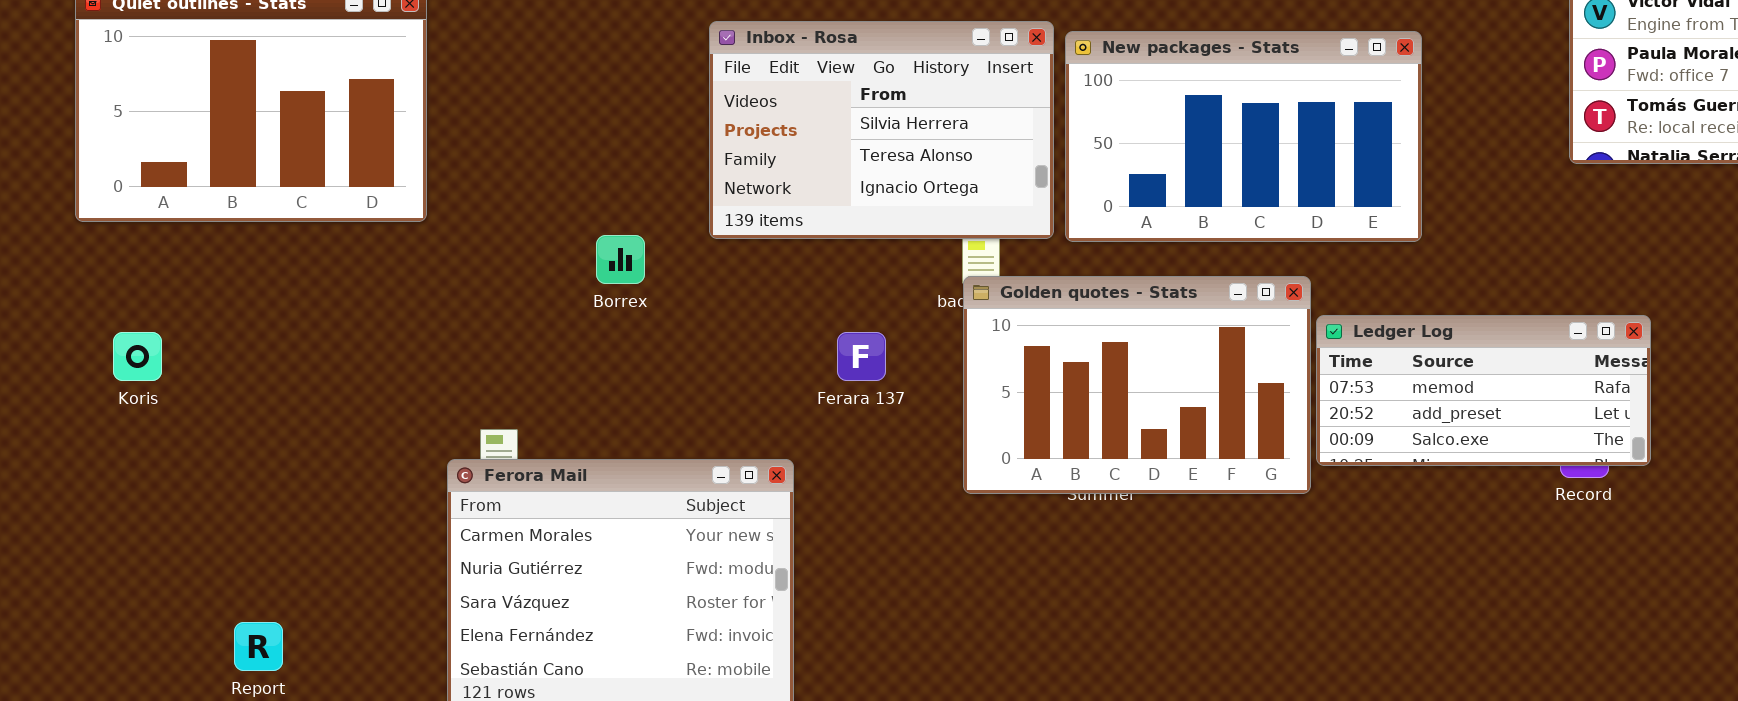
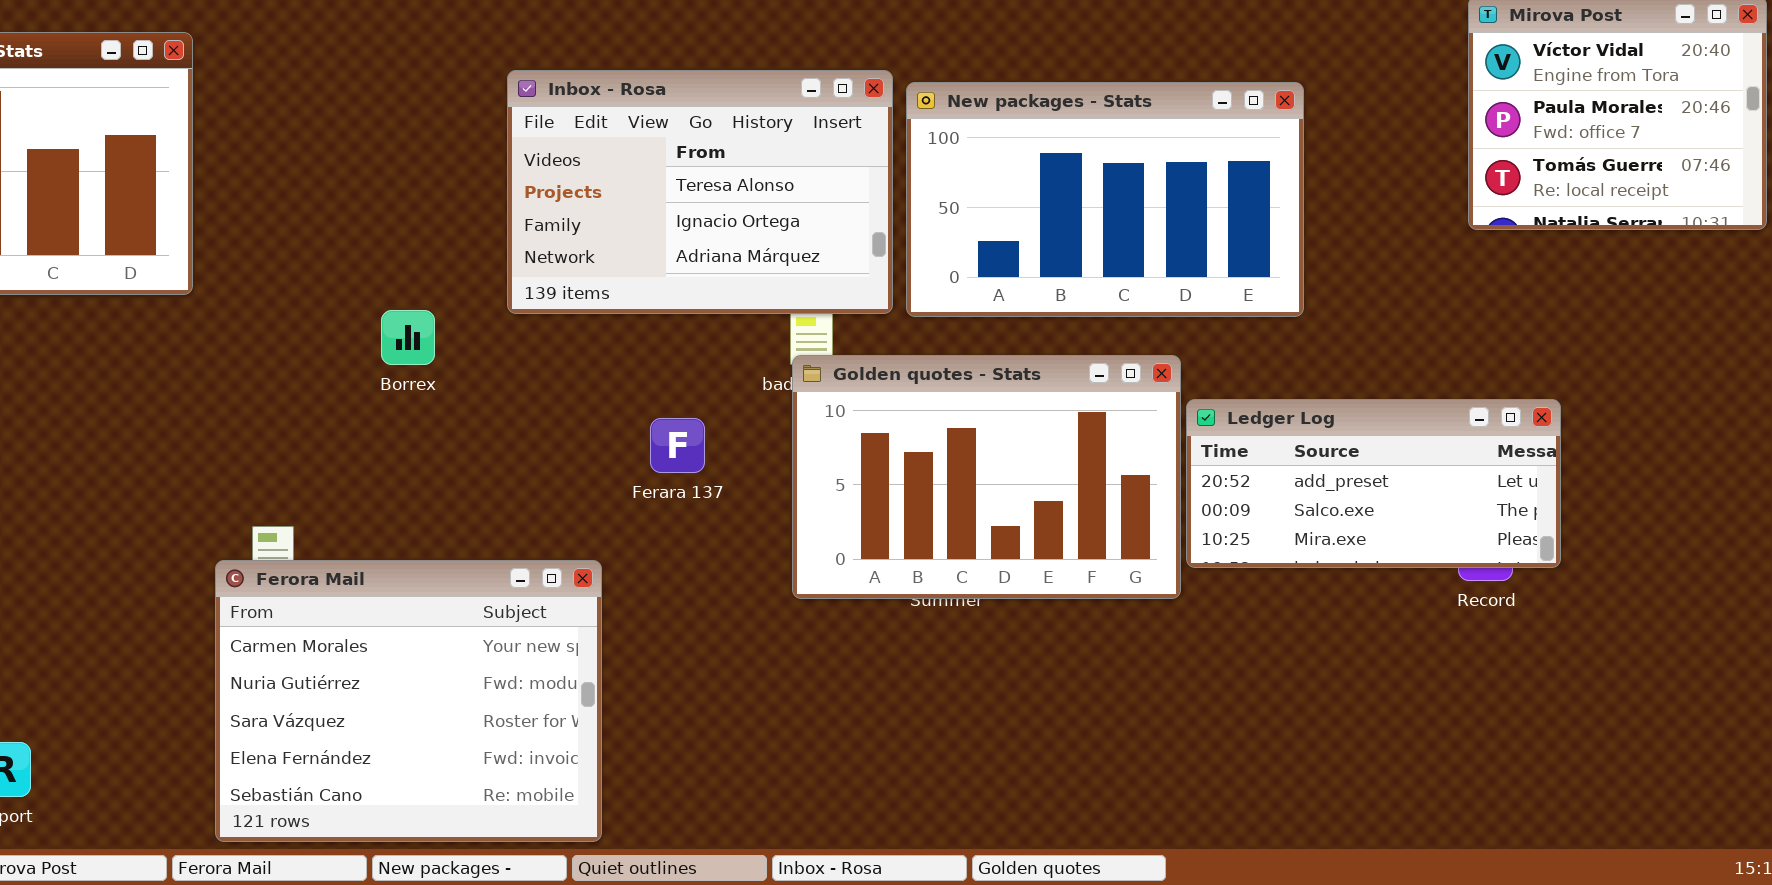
Inbox - Rosa: [709,21,1054,239] -> [507,70,893,314], scrolled down 1 row
Ledger Log: [1316,315,1651,466] -> [1186,399,1561,568], scrolled down 1 row

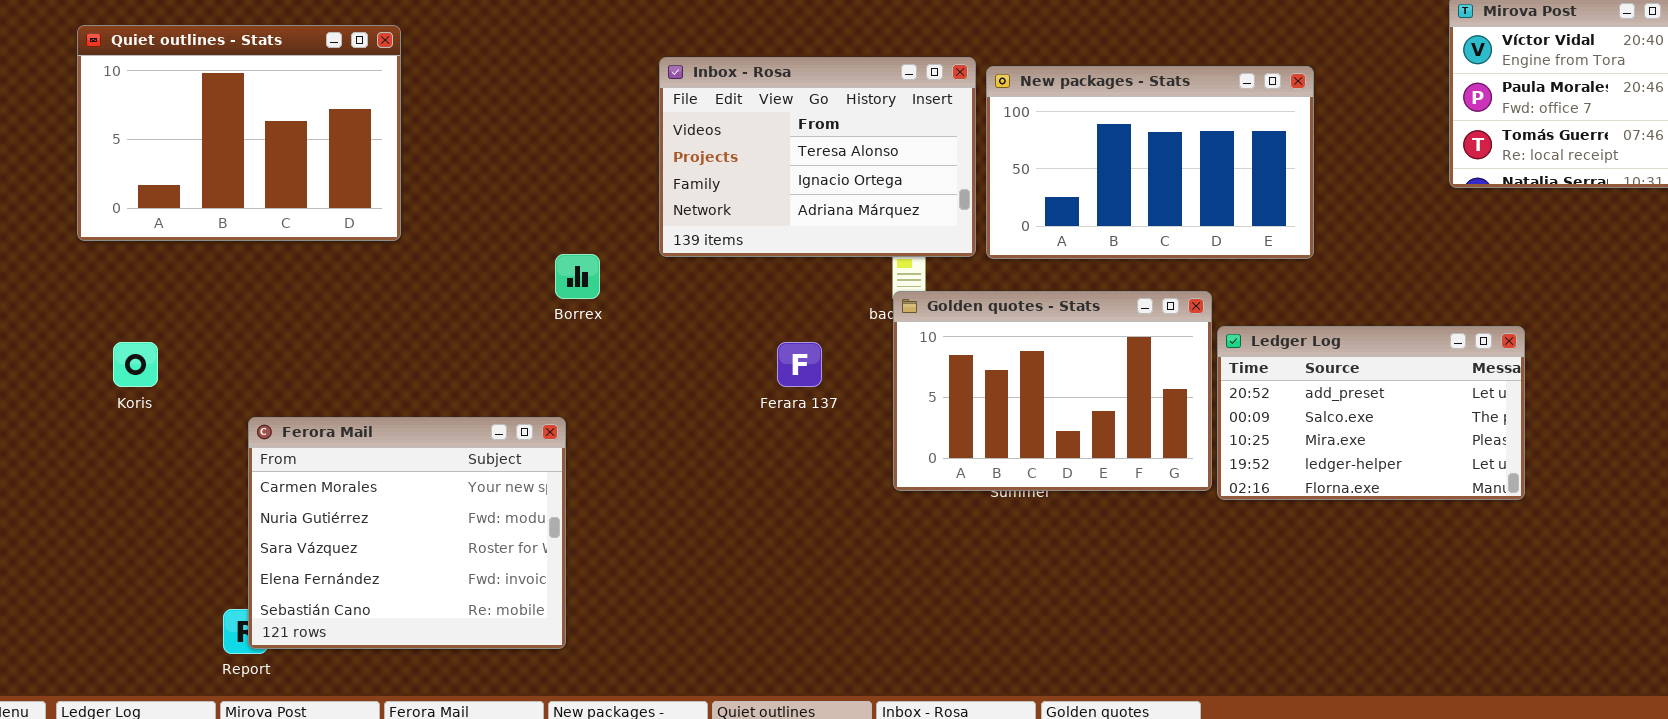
Ledger Log: [1186,399,1561,568] -> [1217,326,1525,500], resized
Ferora Mail: [215,560,602,842] -> [248,417,566,649], moved

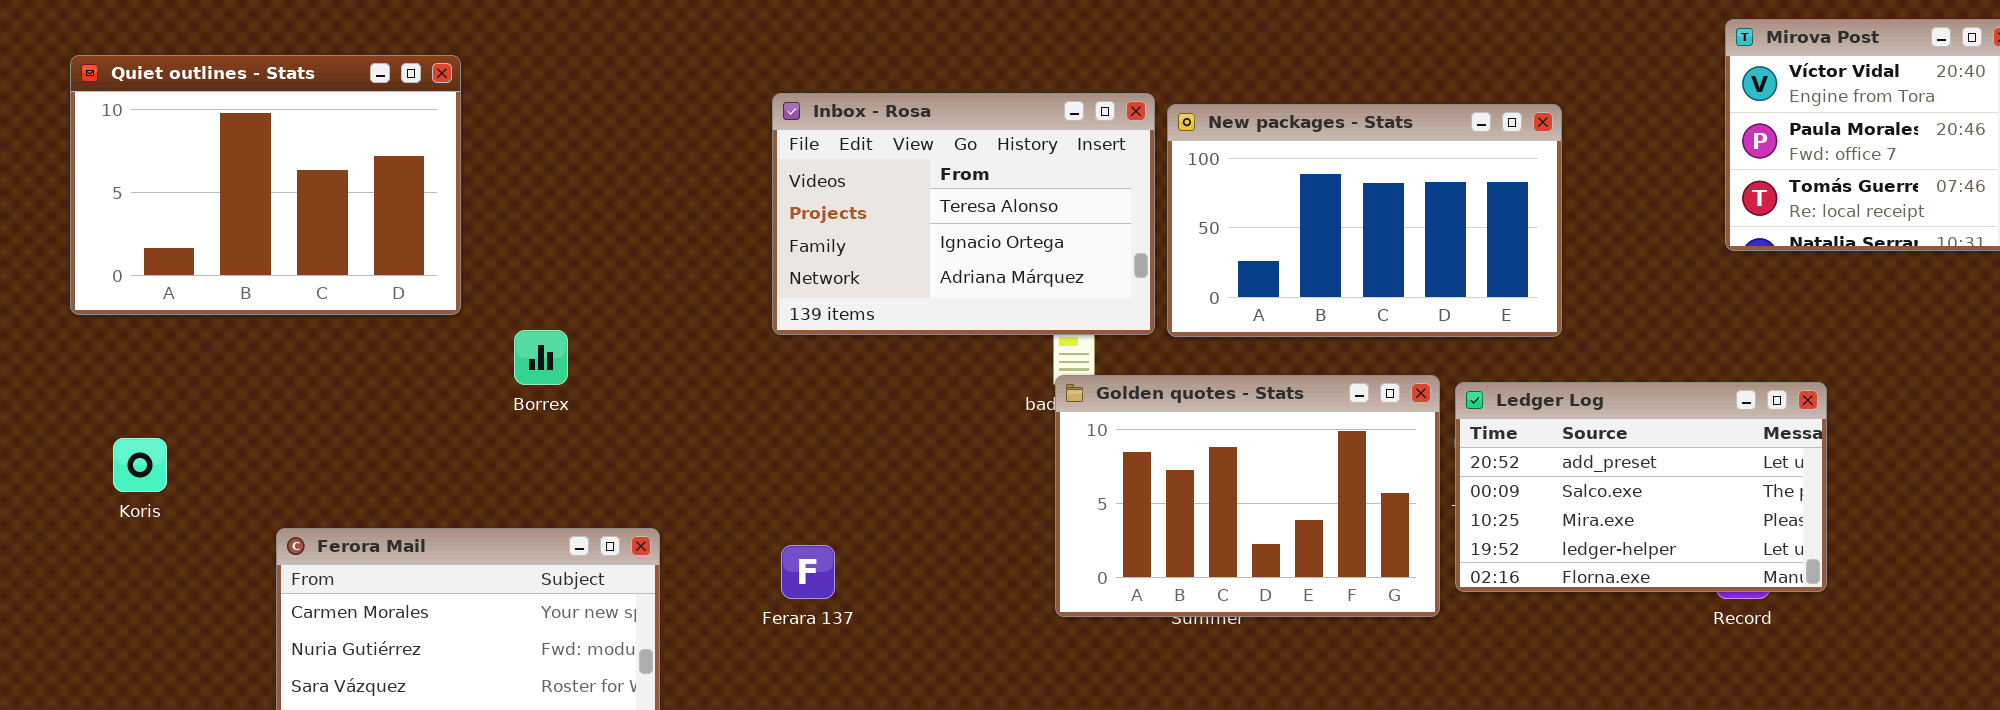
Borrex: [555,254,600,299] -> [514,330,568,385], moved
Ledger Log: [1217,326,1525,500] -> [1455,382,1827,592], moved
Ferara 137: [777,342,822,387] -> [781,545,835,599], moved

